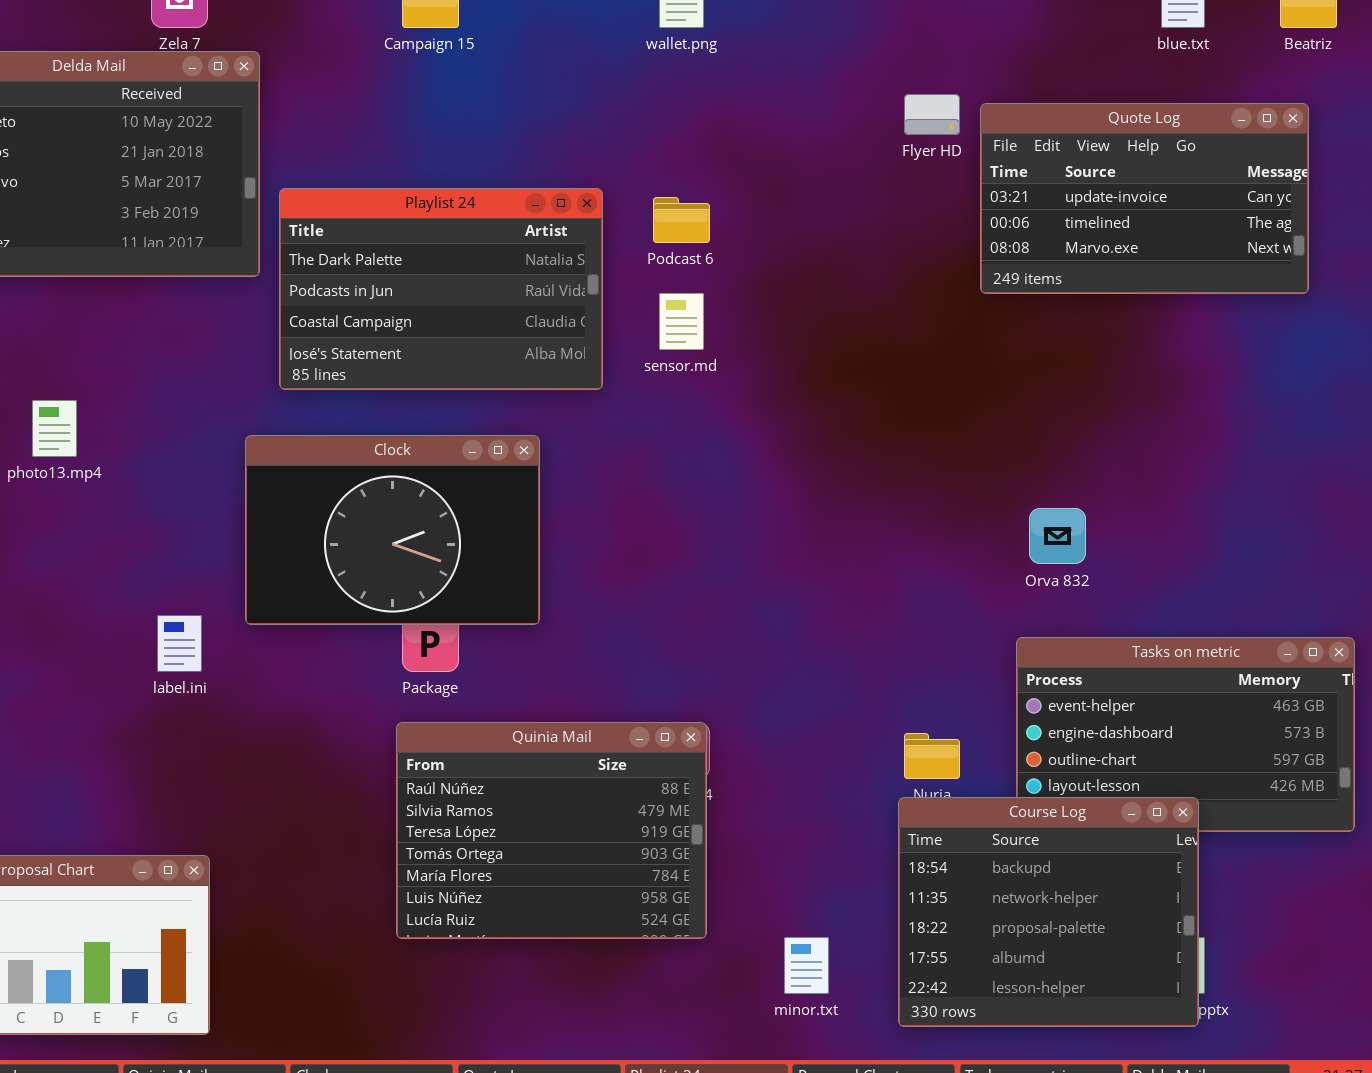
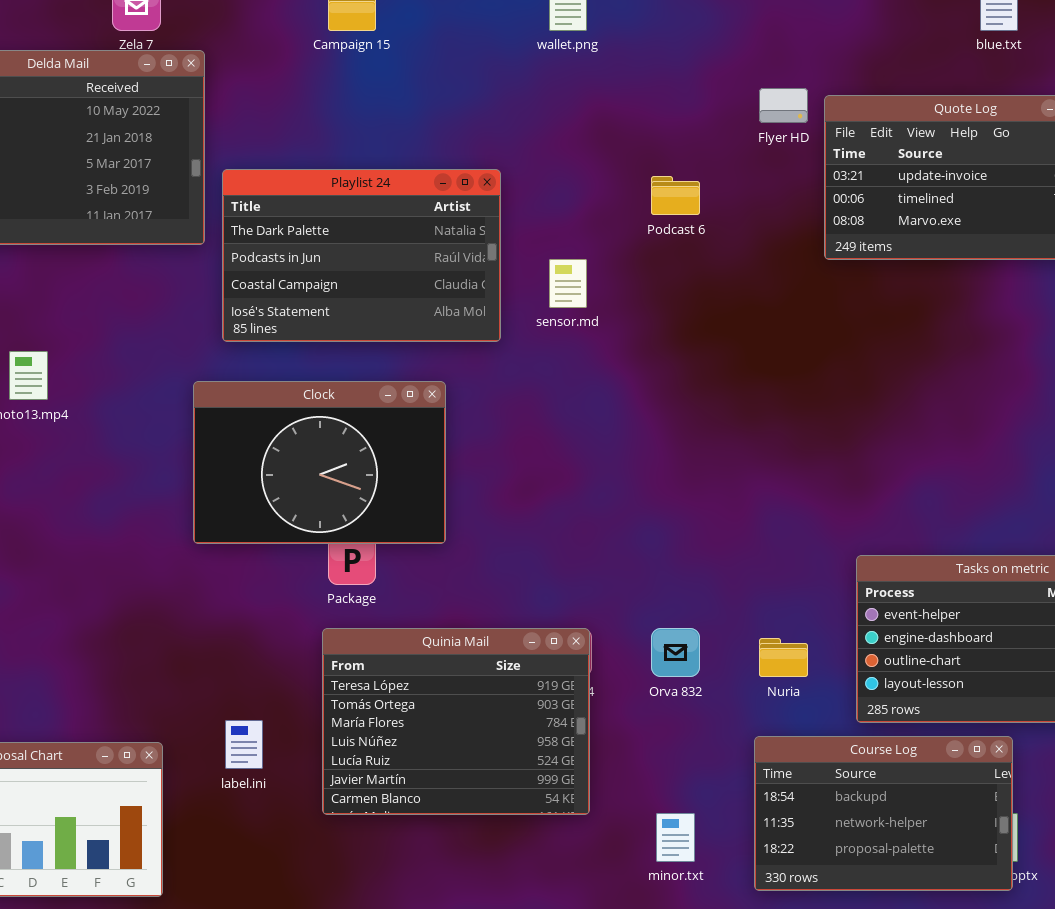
Podcast 6: [653,197,710,243] -> [651,176,700,215], moved
Orva 832: [1029,508,1086,564] -> [651,628,700,677], moved
label.ini: [157,615,202,672] -> [225,720,263,769], moved
Quinia Mail: [396,722,707,939] -> [322,628,590,815], scrolled down 2 rows
Course Log: [898,797,1199,1027] -> [754,736,1013,891], resized

